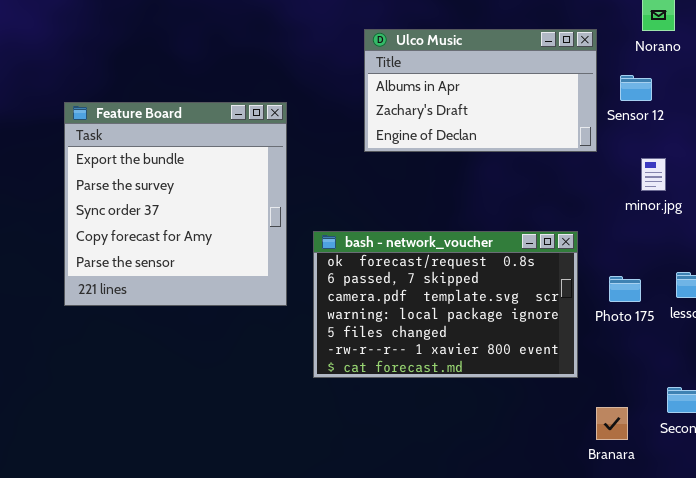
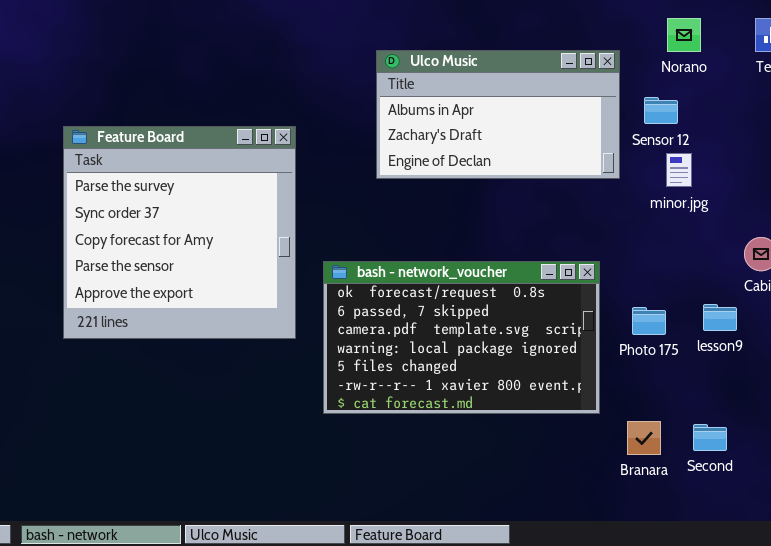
Feature Board: [64,102,287,306] -> [63,126,296,339], scrolled down 1 row
minor.jpg: [641,158,666,191] -> [666,153,692,187], moved
Branara: [596,407,628,440] -> [627,421,661,455], moved

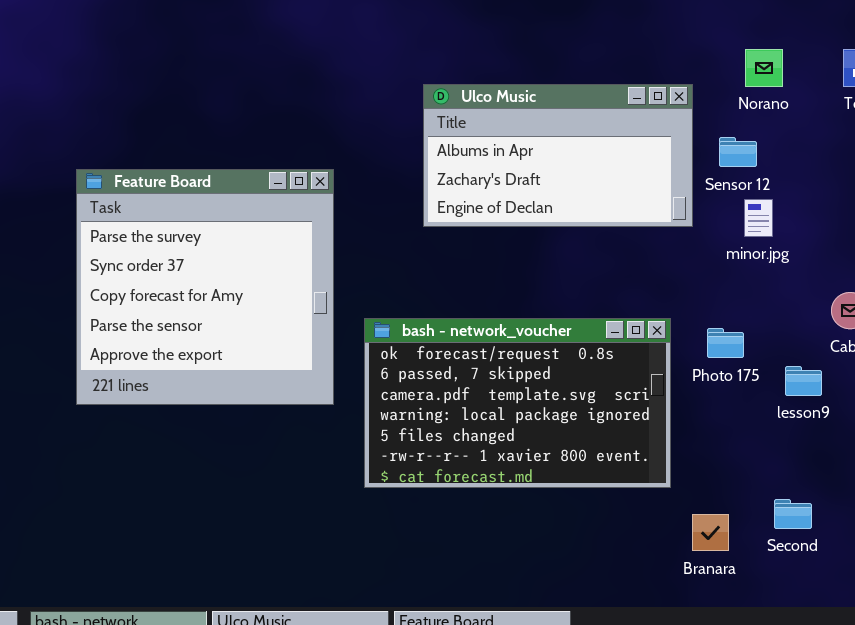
Photo 175: [632,307,666,335] -> [707,328,744,358], moved
Branara: [627,421,661,455] -> [692,514,729,551], moved

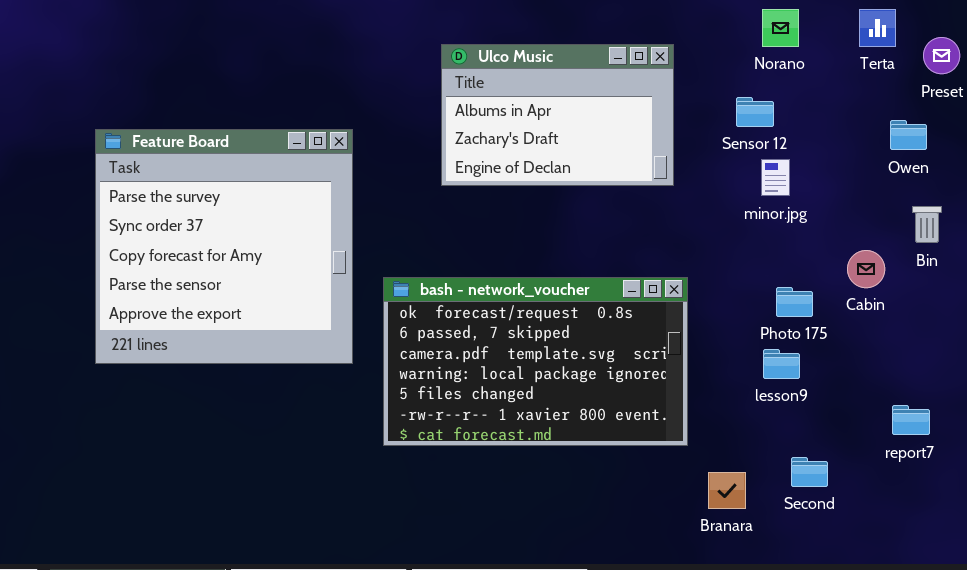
Ulco Music: [423,84,693,227] -> [441,44,674,186], resized
Photo 175: [707,328,744,358] -> [776,287,813,317], moved
lesson9: [785,366,822,396] -> [763,349,800,379], moved

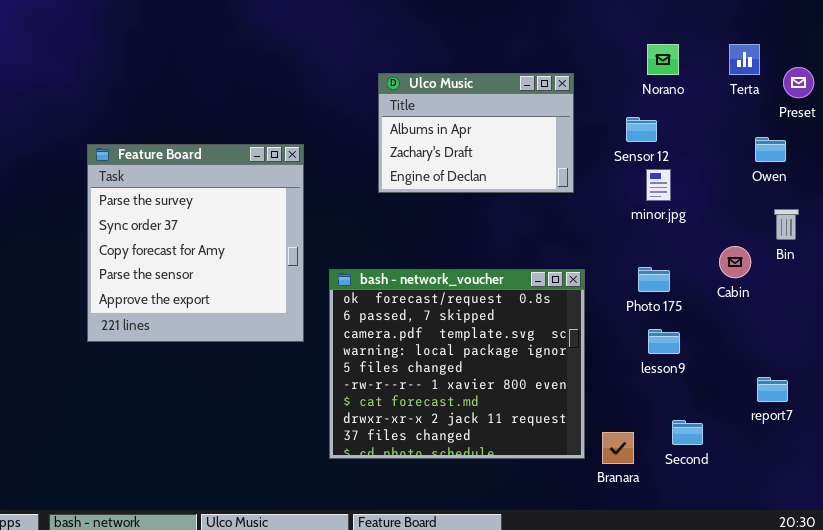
bash - network_voucher: [383,277,688,446] -> [329,269,585,459], resized
Photo 175: [776,287,813,317] -> [638,267,670,292], moved

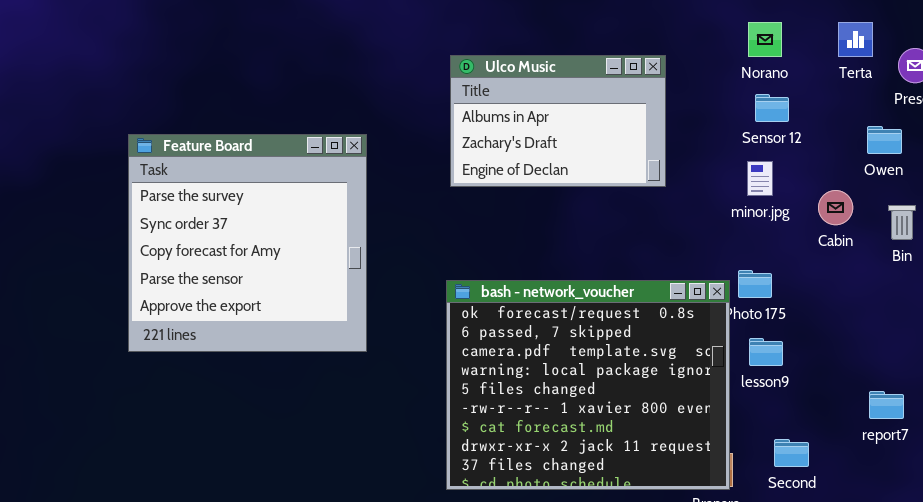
Sensor 12: [626,117,657,142] -> [755,94,789,122], moved
Cabin: [719,246,751,278] -> [818,190,853,225], moved
bash - network_voucher: [329,269,585,459] -> [446,280,730,490], moved

